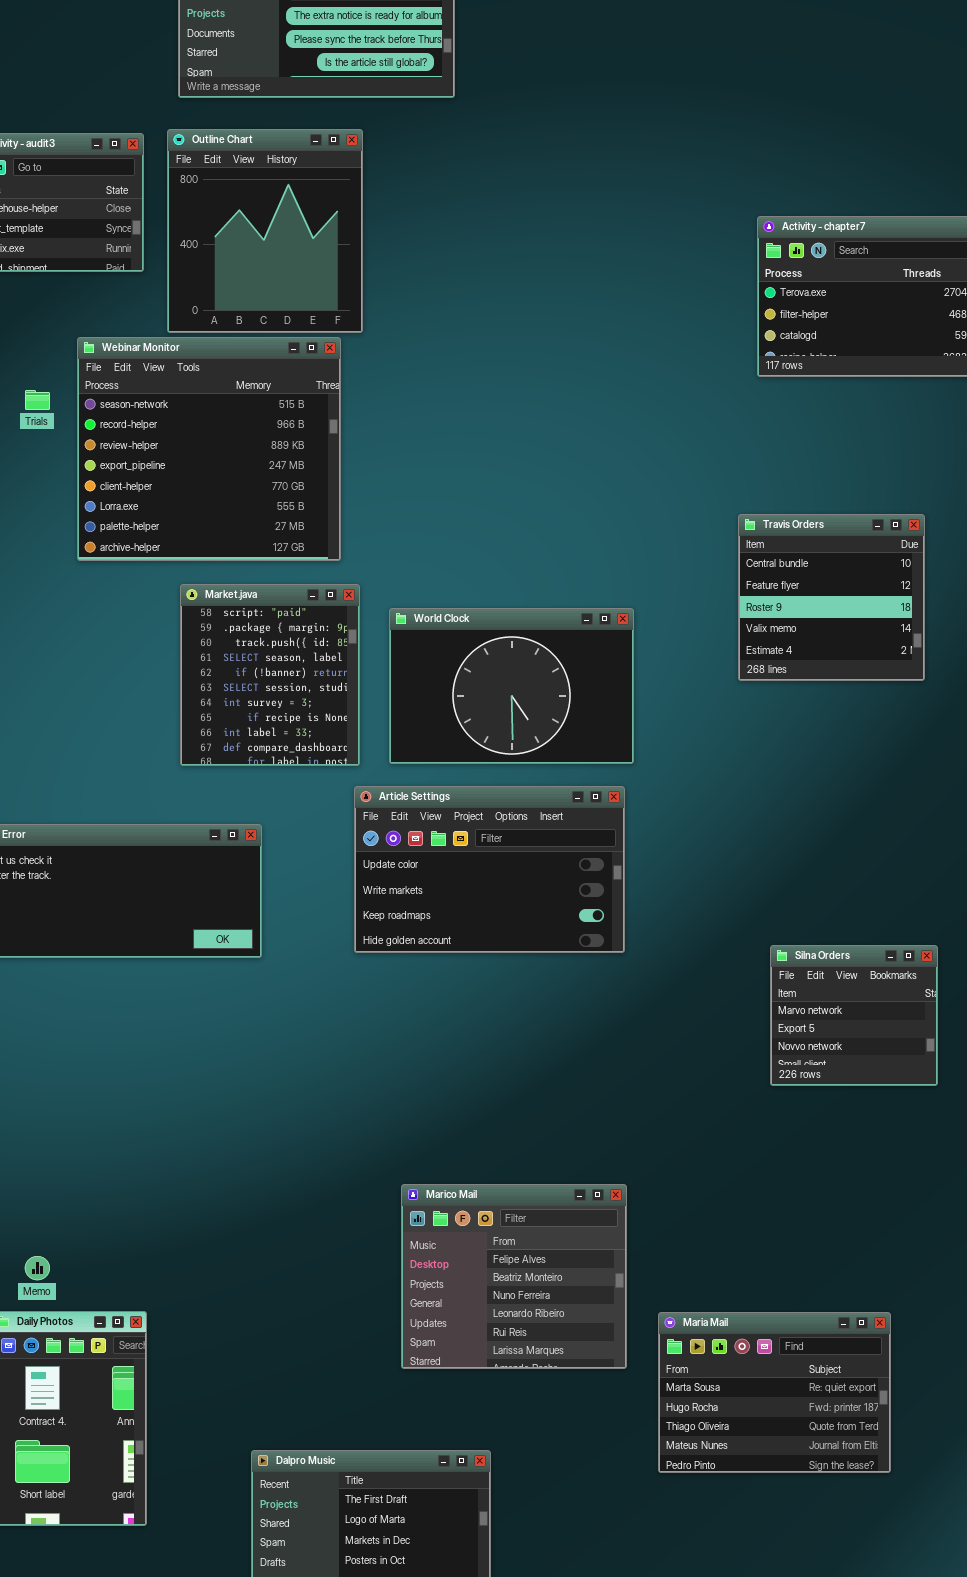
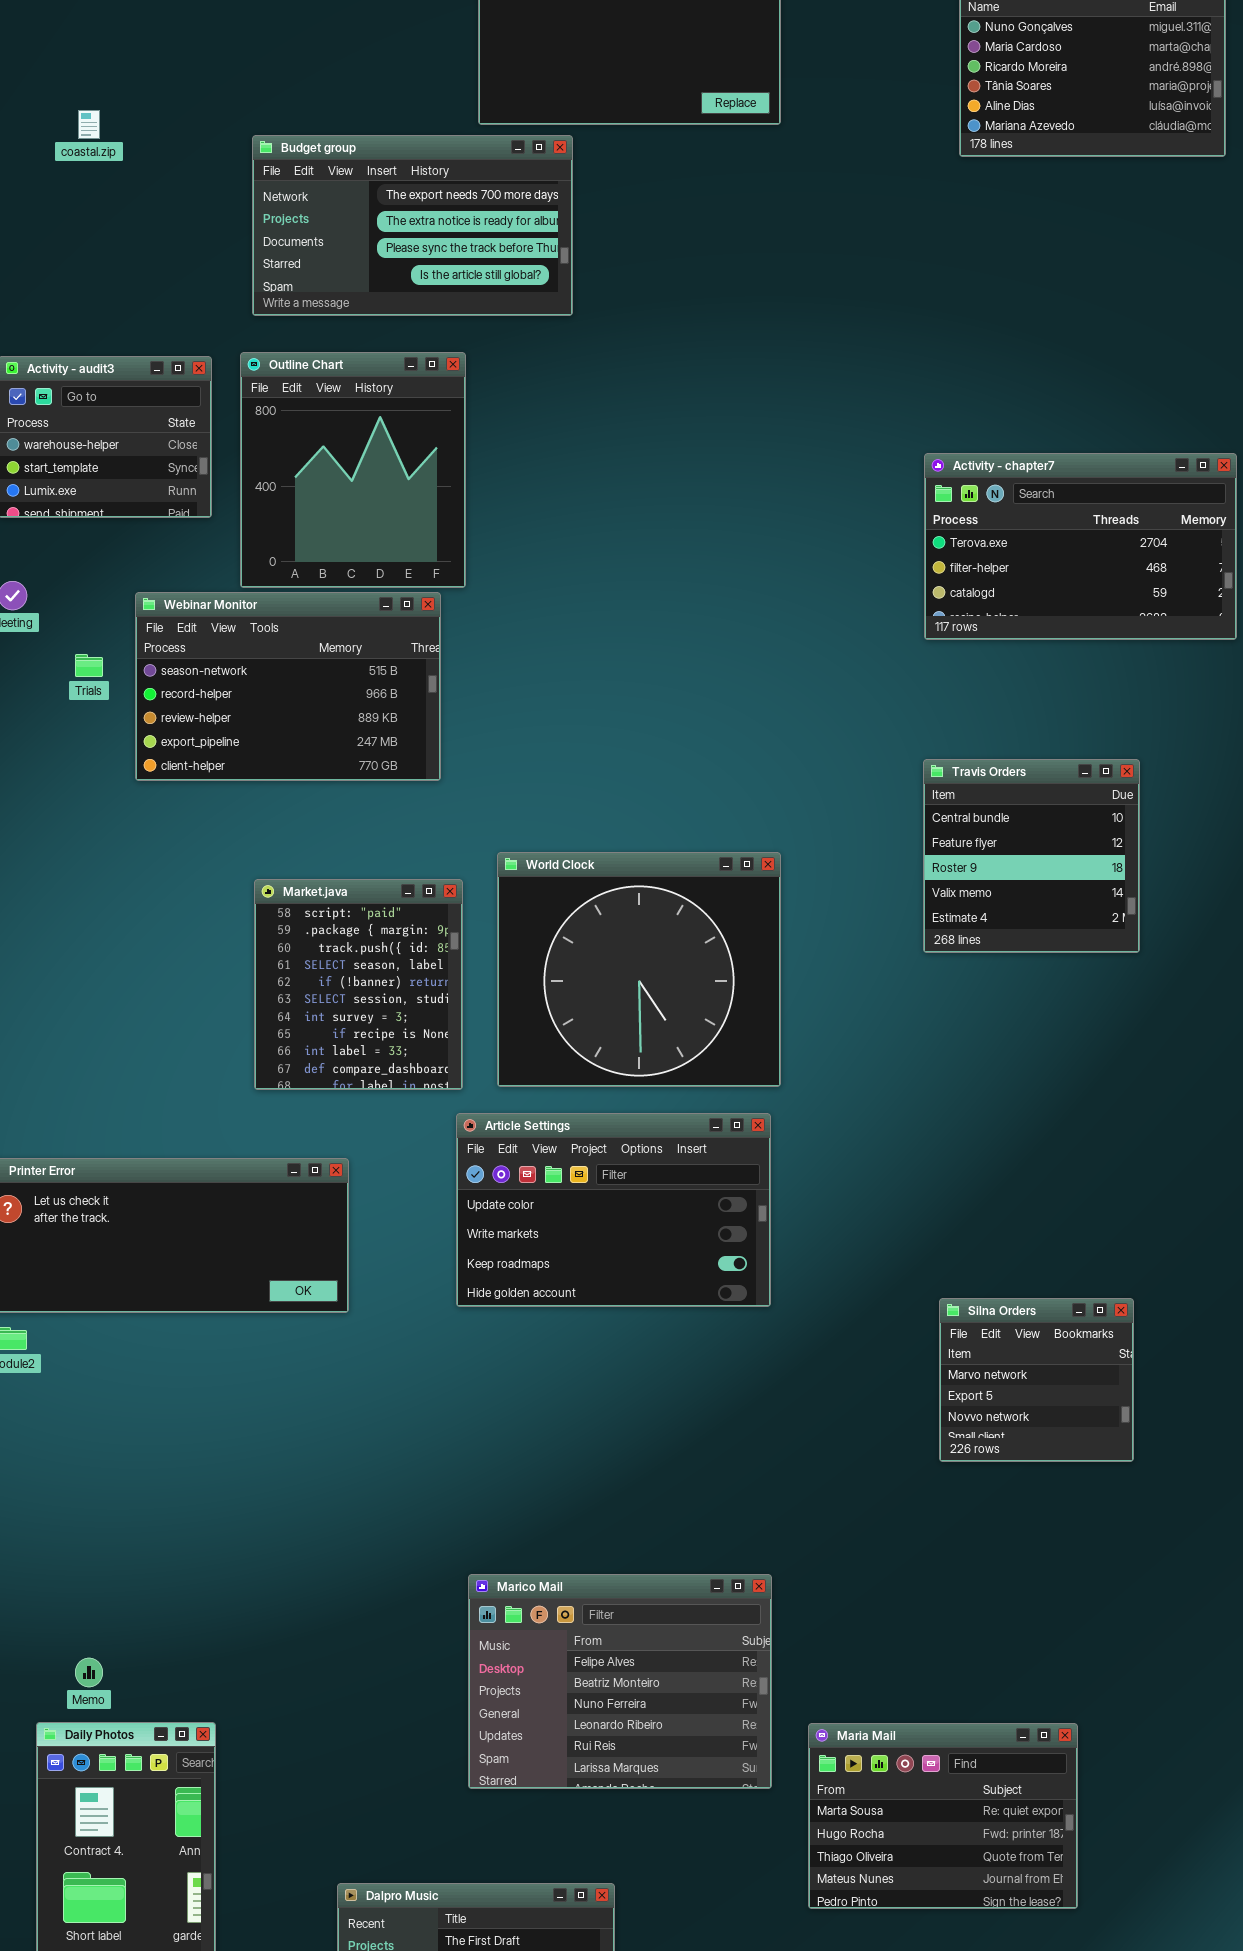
Webinar Monitor: [77,337,341,561] -> [135,592,441,781], resized
Travis Orders: [738,514,925,681] -> [923,759,1140,953], moved
World Clock: [389,608,634,764] -> [497,852,781,1087], resized
Marico Mail: [401,1184,627,1369] -> [468,1574,772,1789], resized

